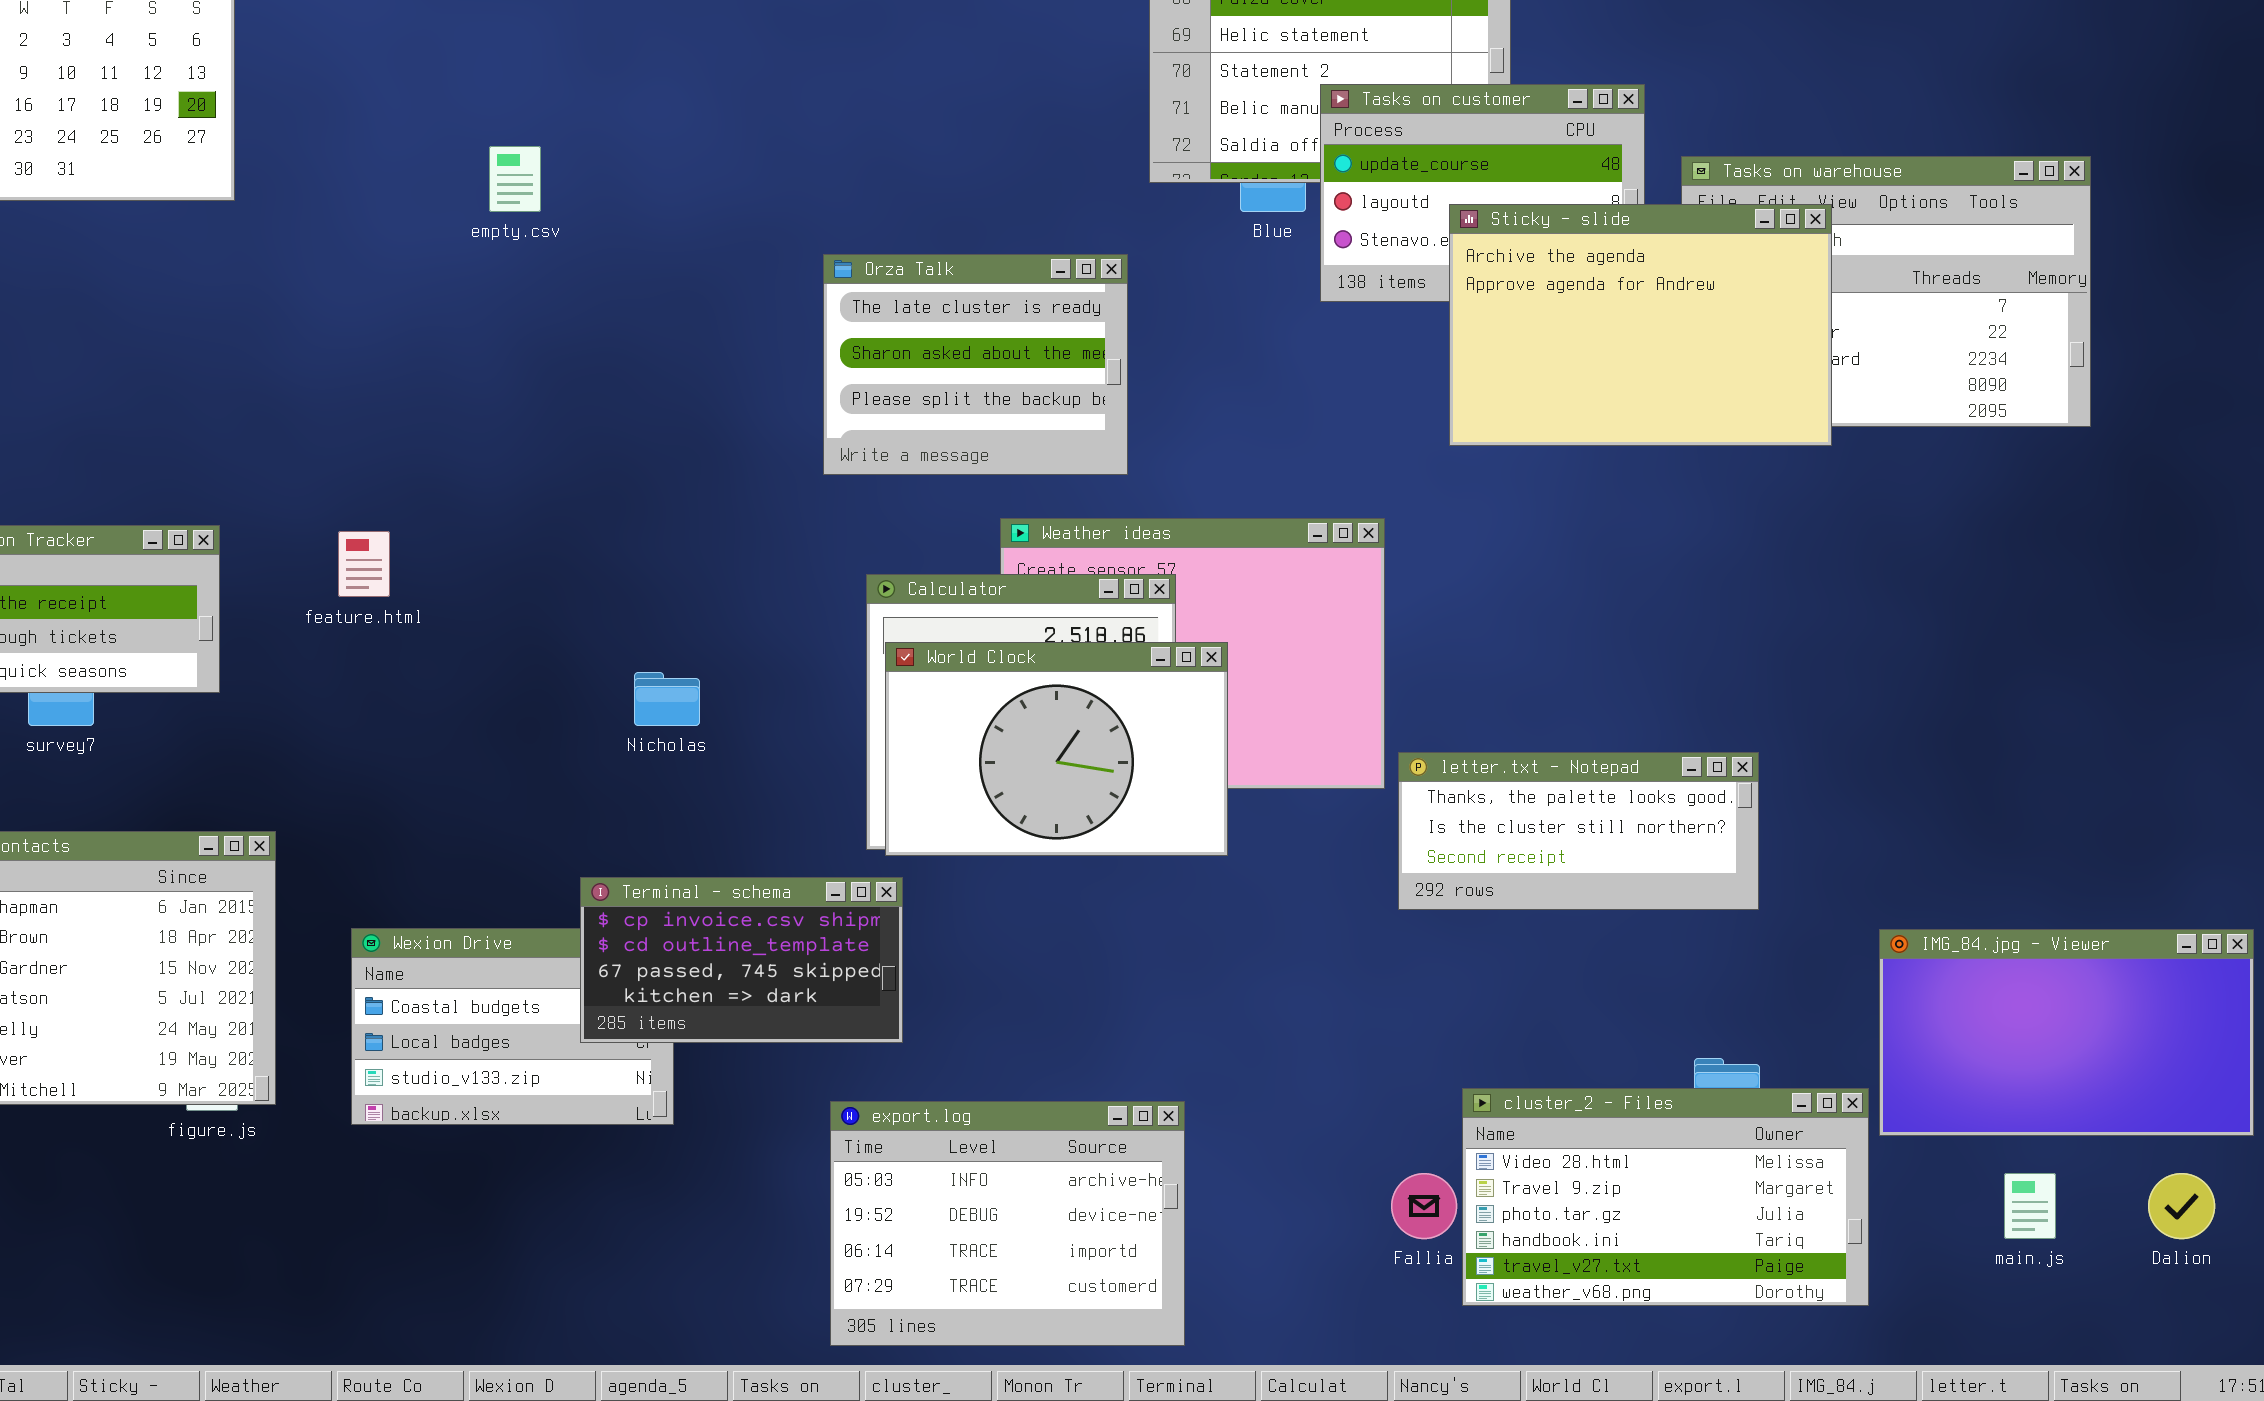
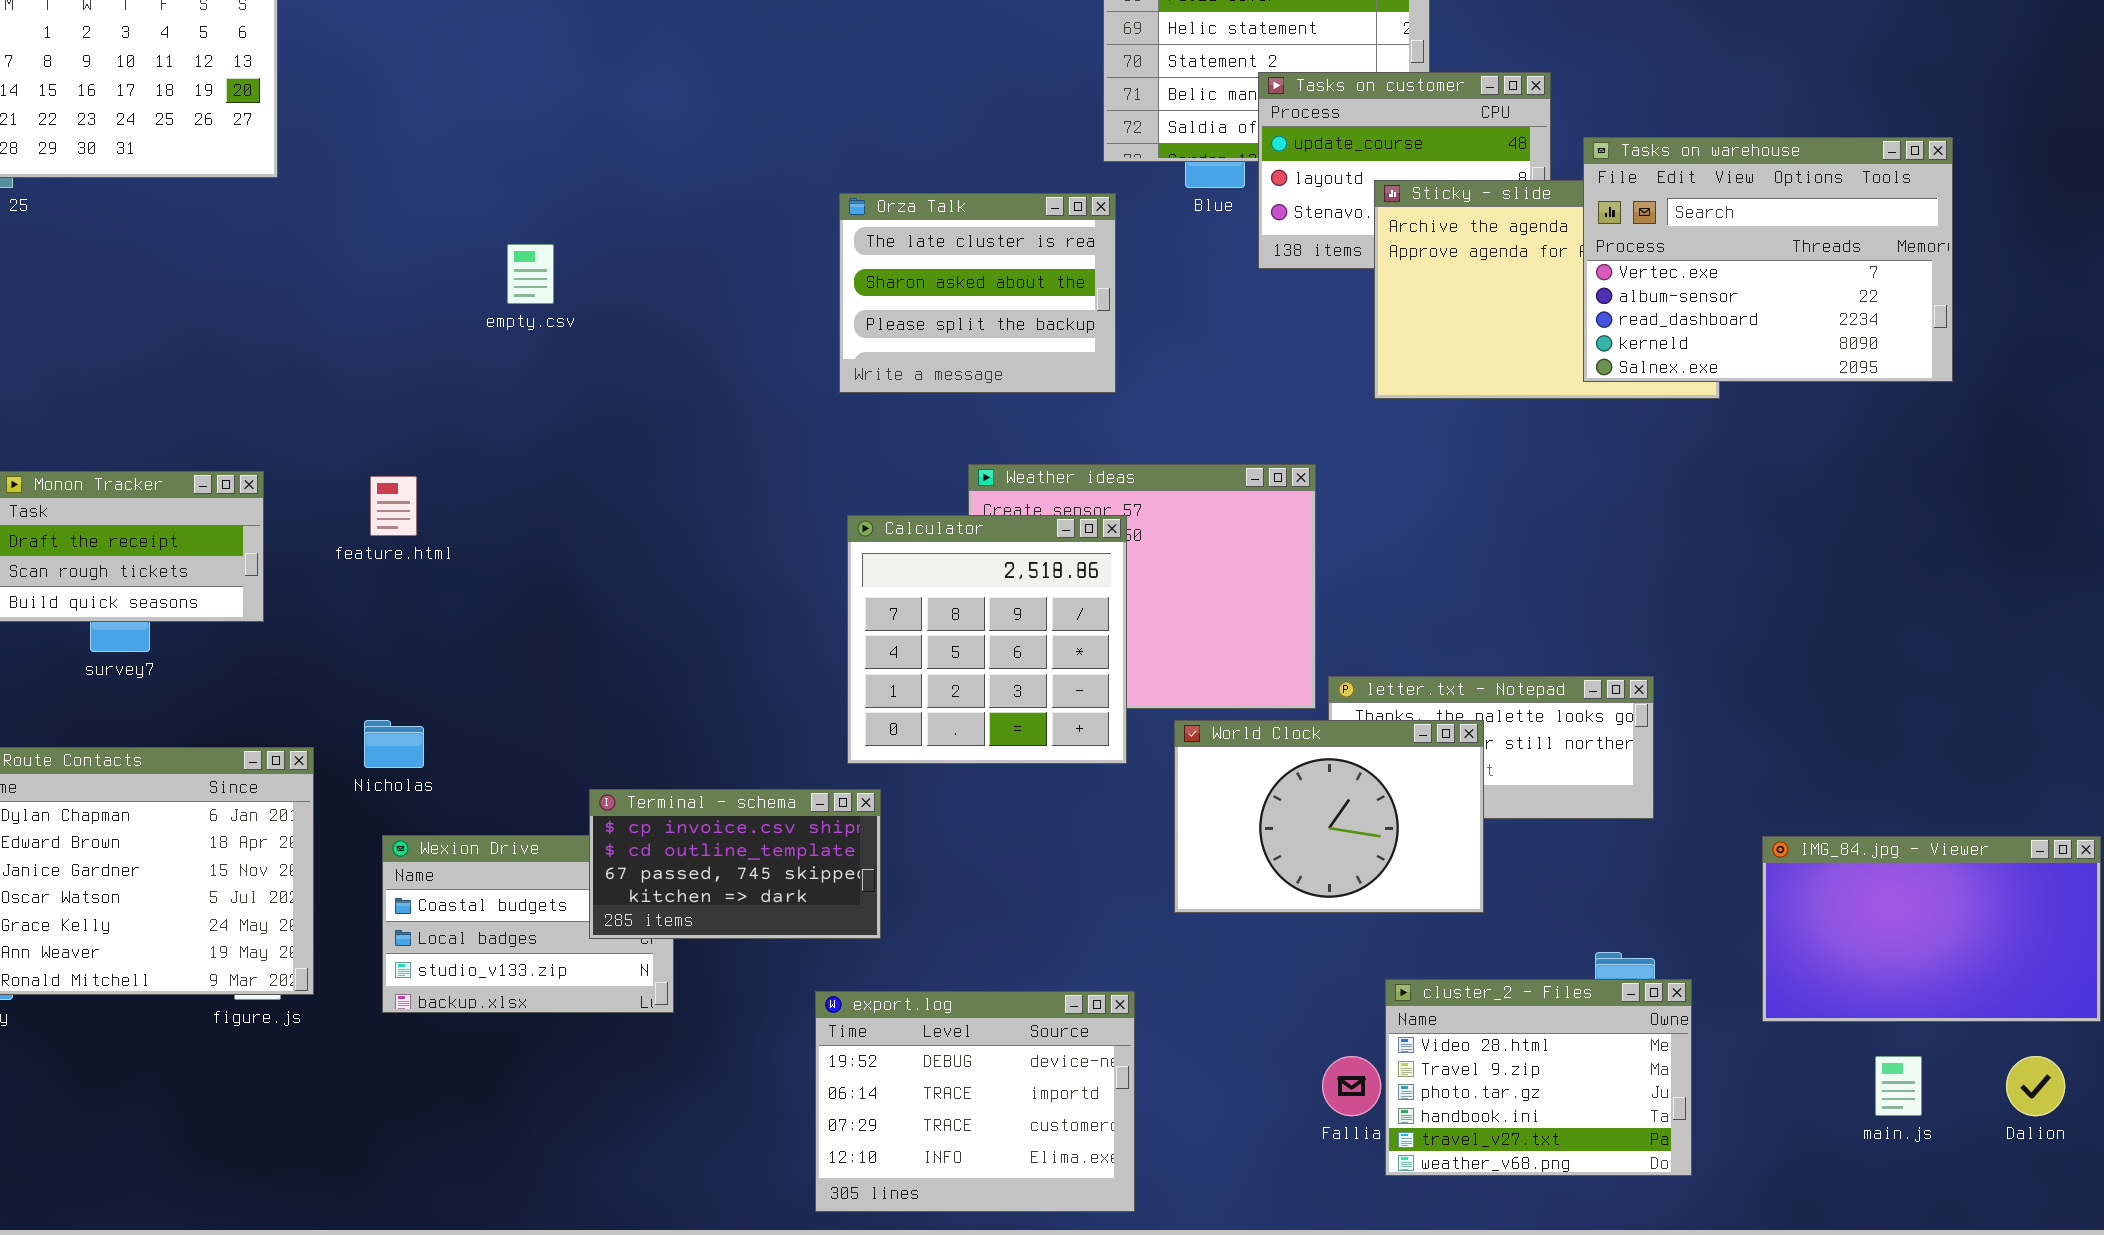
empty.csv: [489,146,541,212] -> [507,244,554,304], moved
Tasks on warehouse: [1681,156,2091,427] -> [1583,137,1953,382], raised
Orza Talk: [823,254,1128,475] -> [839,193,1116,393], moved
World Clock: [885,642,1228,856] -> [1174,720,1484,913], moved
Nicholas: [634,672,700,726] -> [364,720,424,768], moved
cluster_2 - Files: [1462,1088,1869,1306] -> [1385,979,1692,1176], resized
export.log: [830,1101,1185,1346] -> [815,991,1135,1212], scrolled down 1 row

